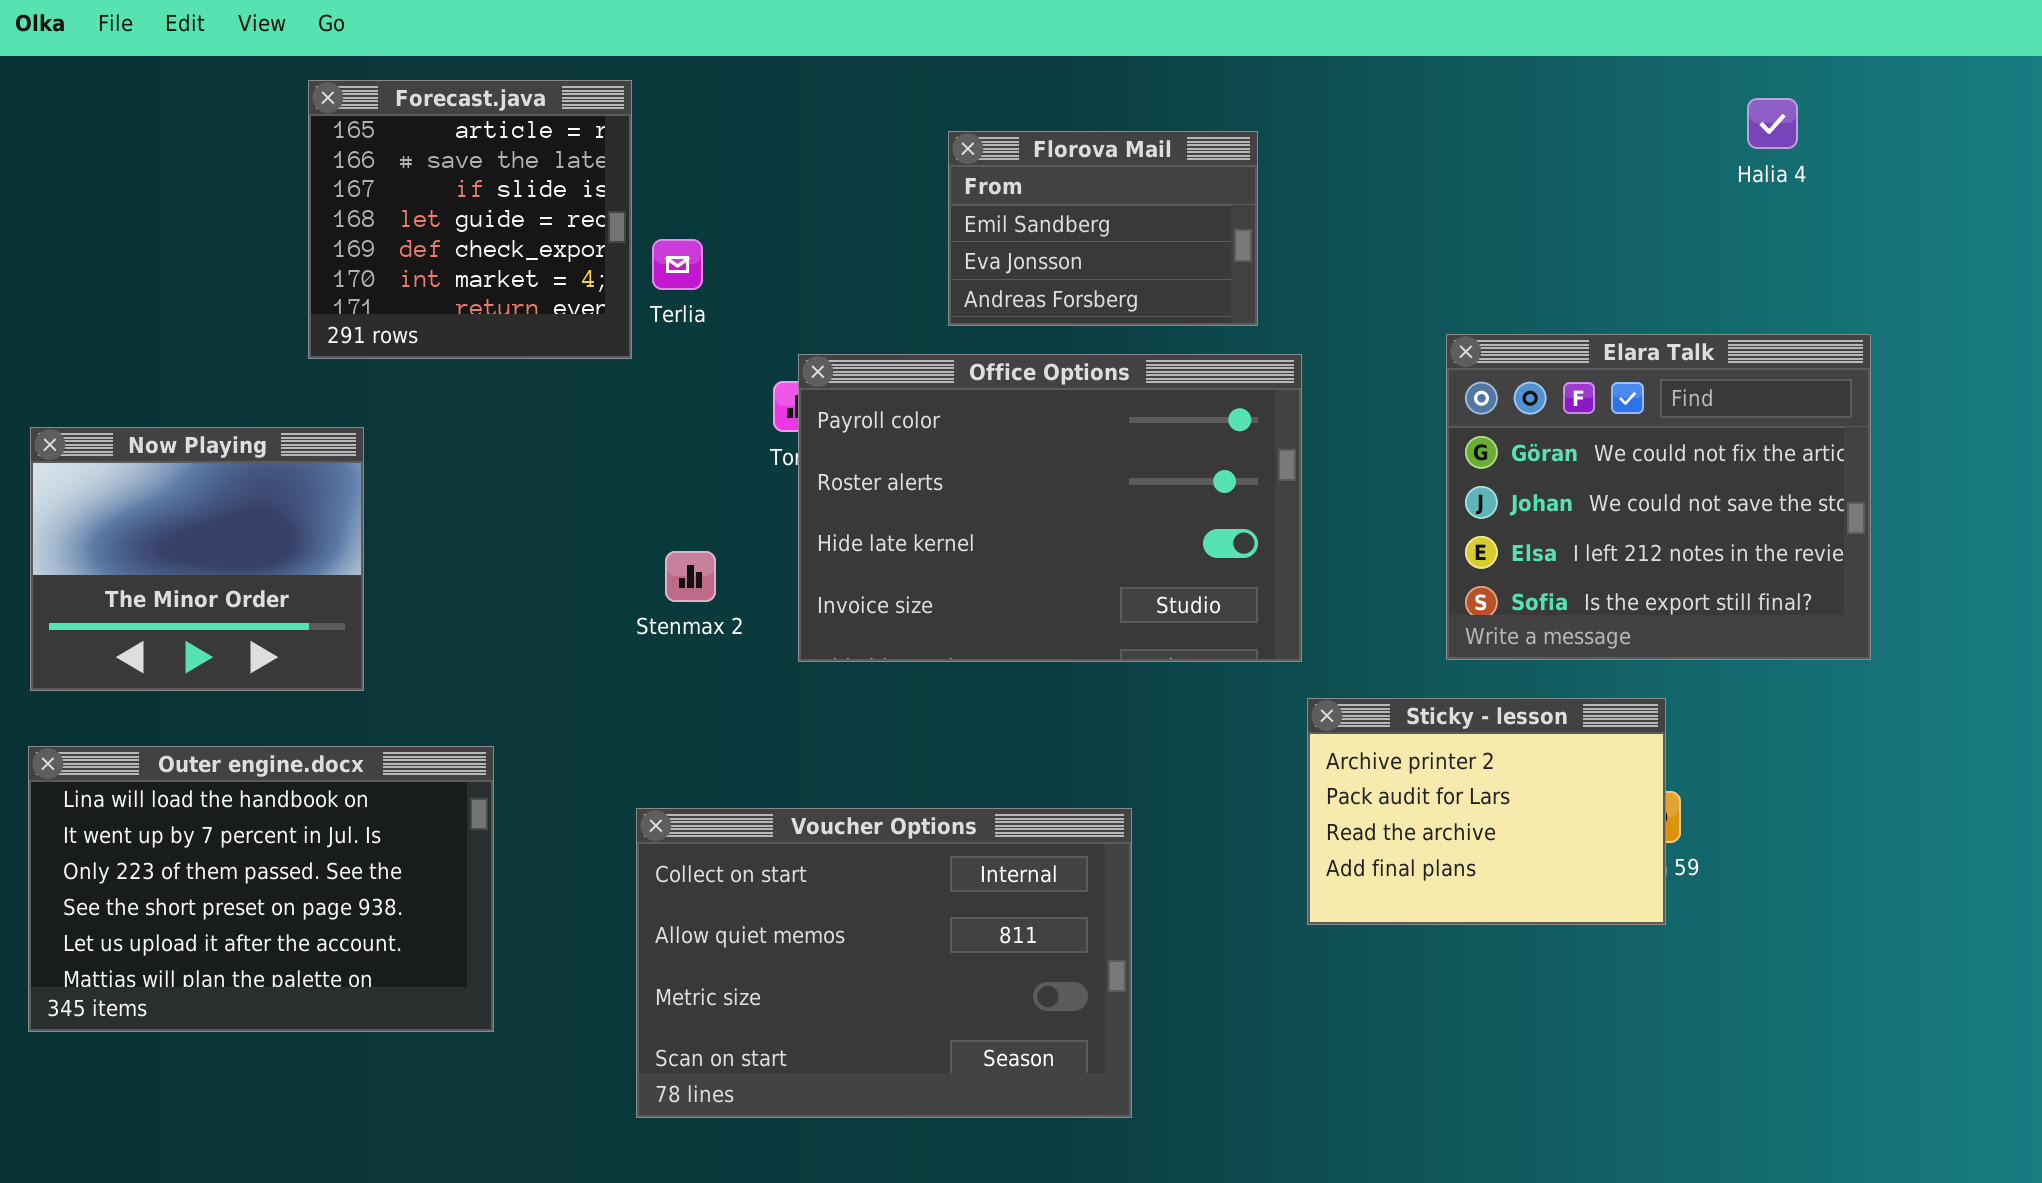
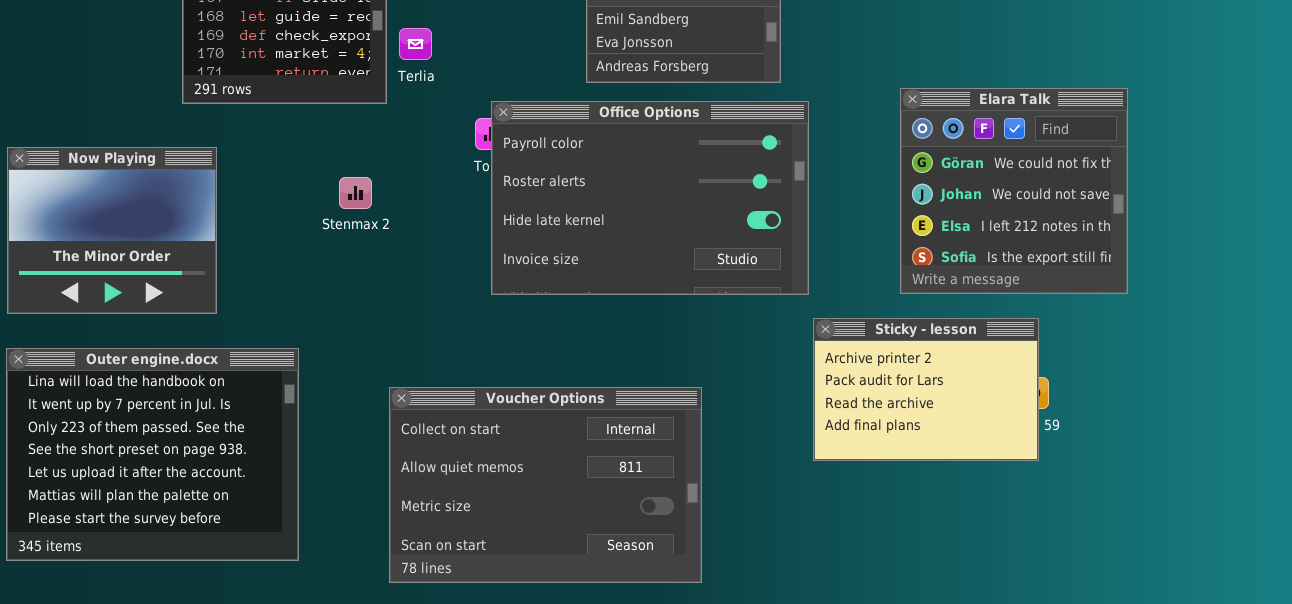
Elara Talk: [1446,334,1871,660] -> [900,88,1128,294], resized
Stenmax 2: [665,551,716,602] -> [339,177,372,209], moved
Outer engine.docx: [28,746,494,1032] -> [6,348,299,561], resized

